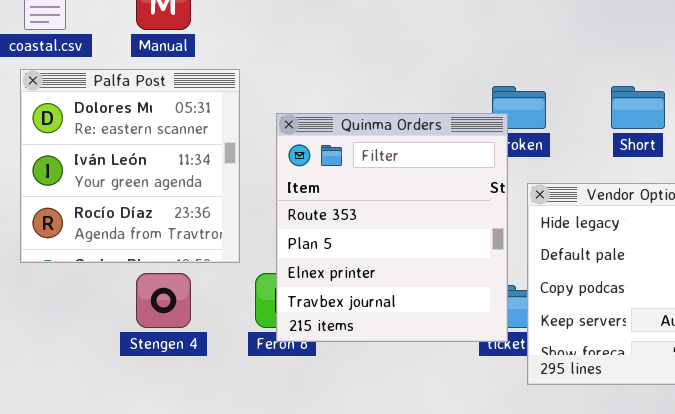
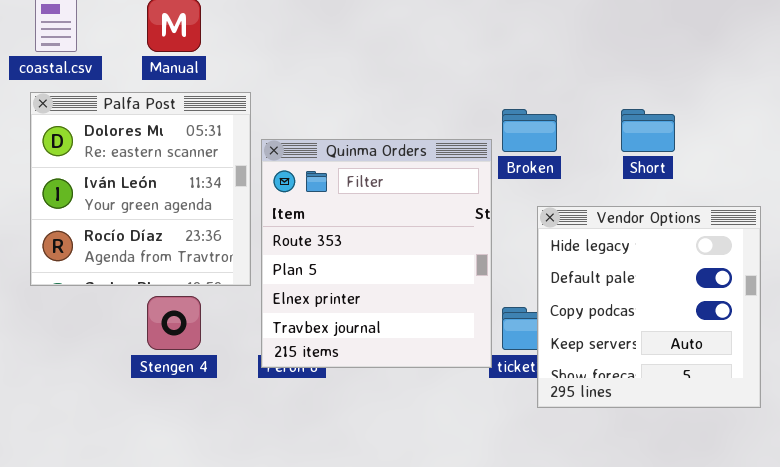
Quinma Orders: [276,113,508,342] -> [261,139,492,368], moved

